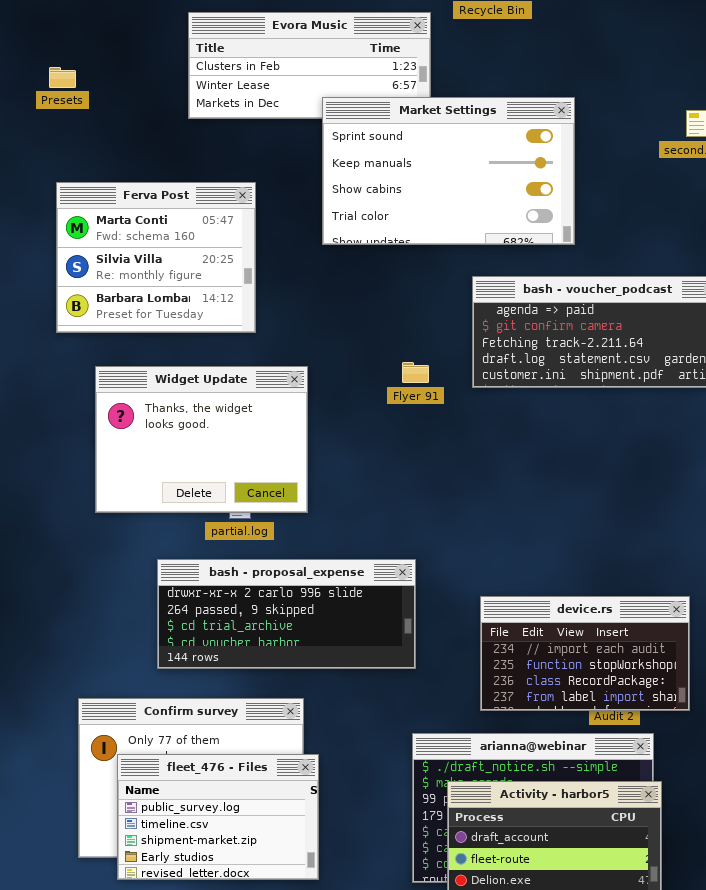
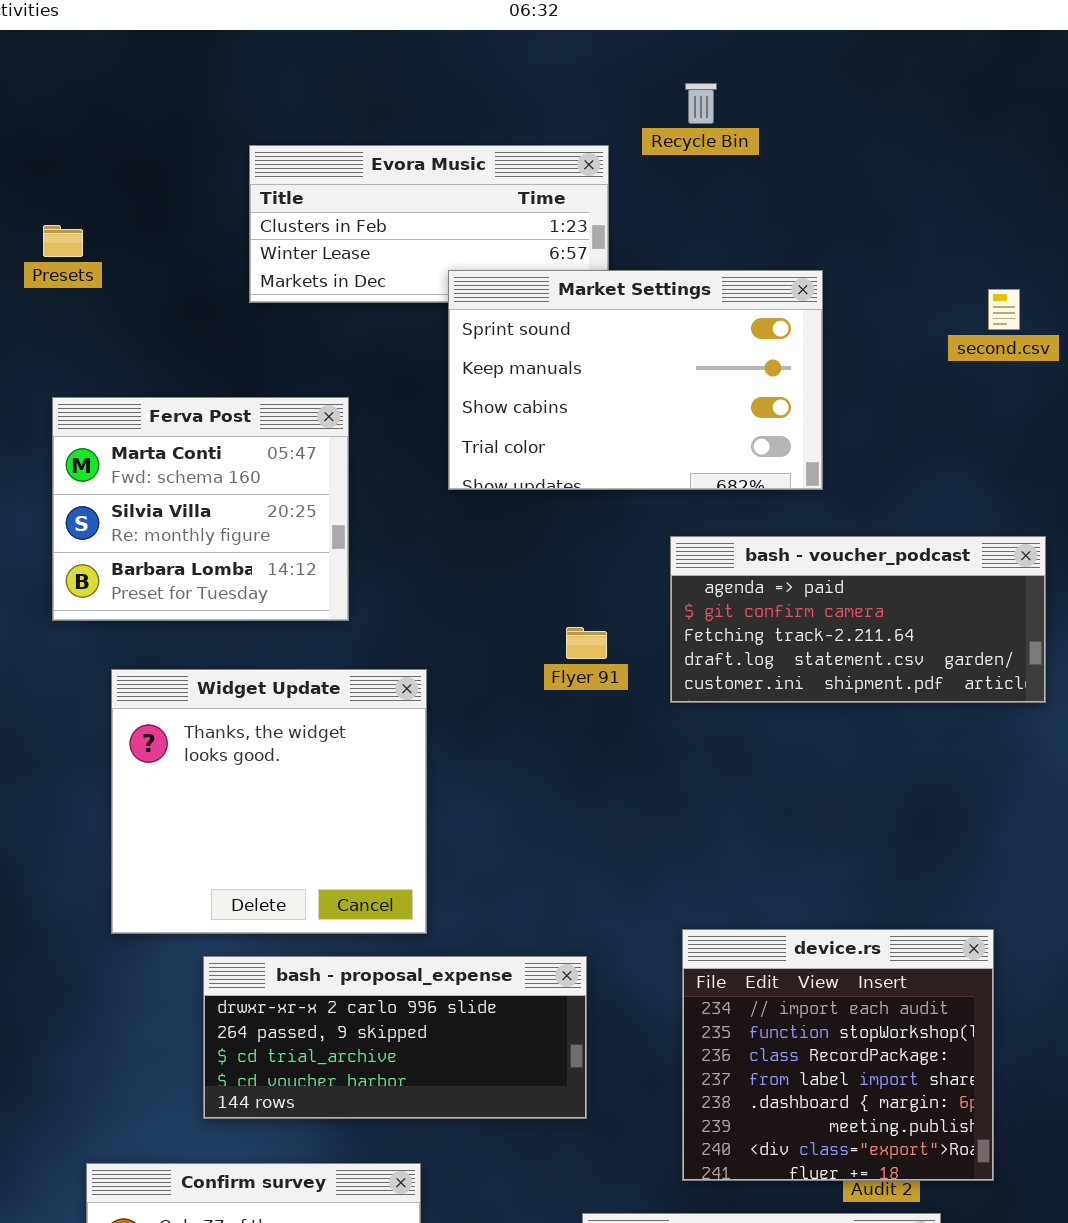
Flyer 91: [402,362,429,383] -> [566,627,607,659], moved
Widget Update: [95,366,308,513] -> [111,669,427,934], resized
device.rs: [480,596,690,711] -> [682,929,994,1181], resized

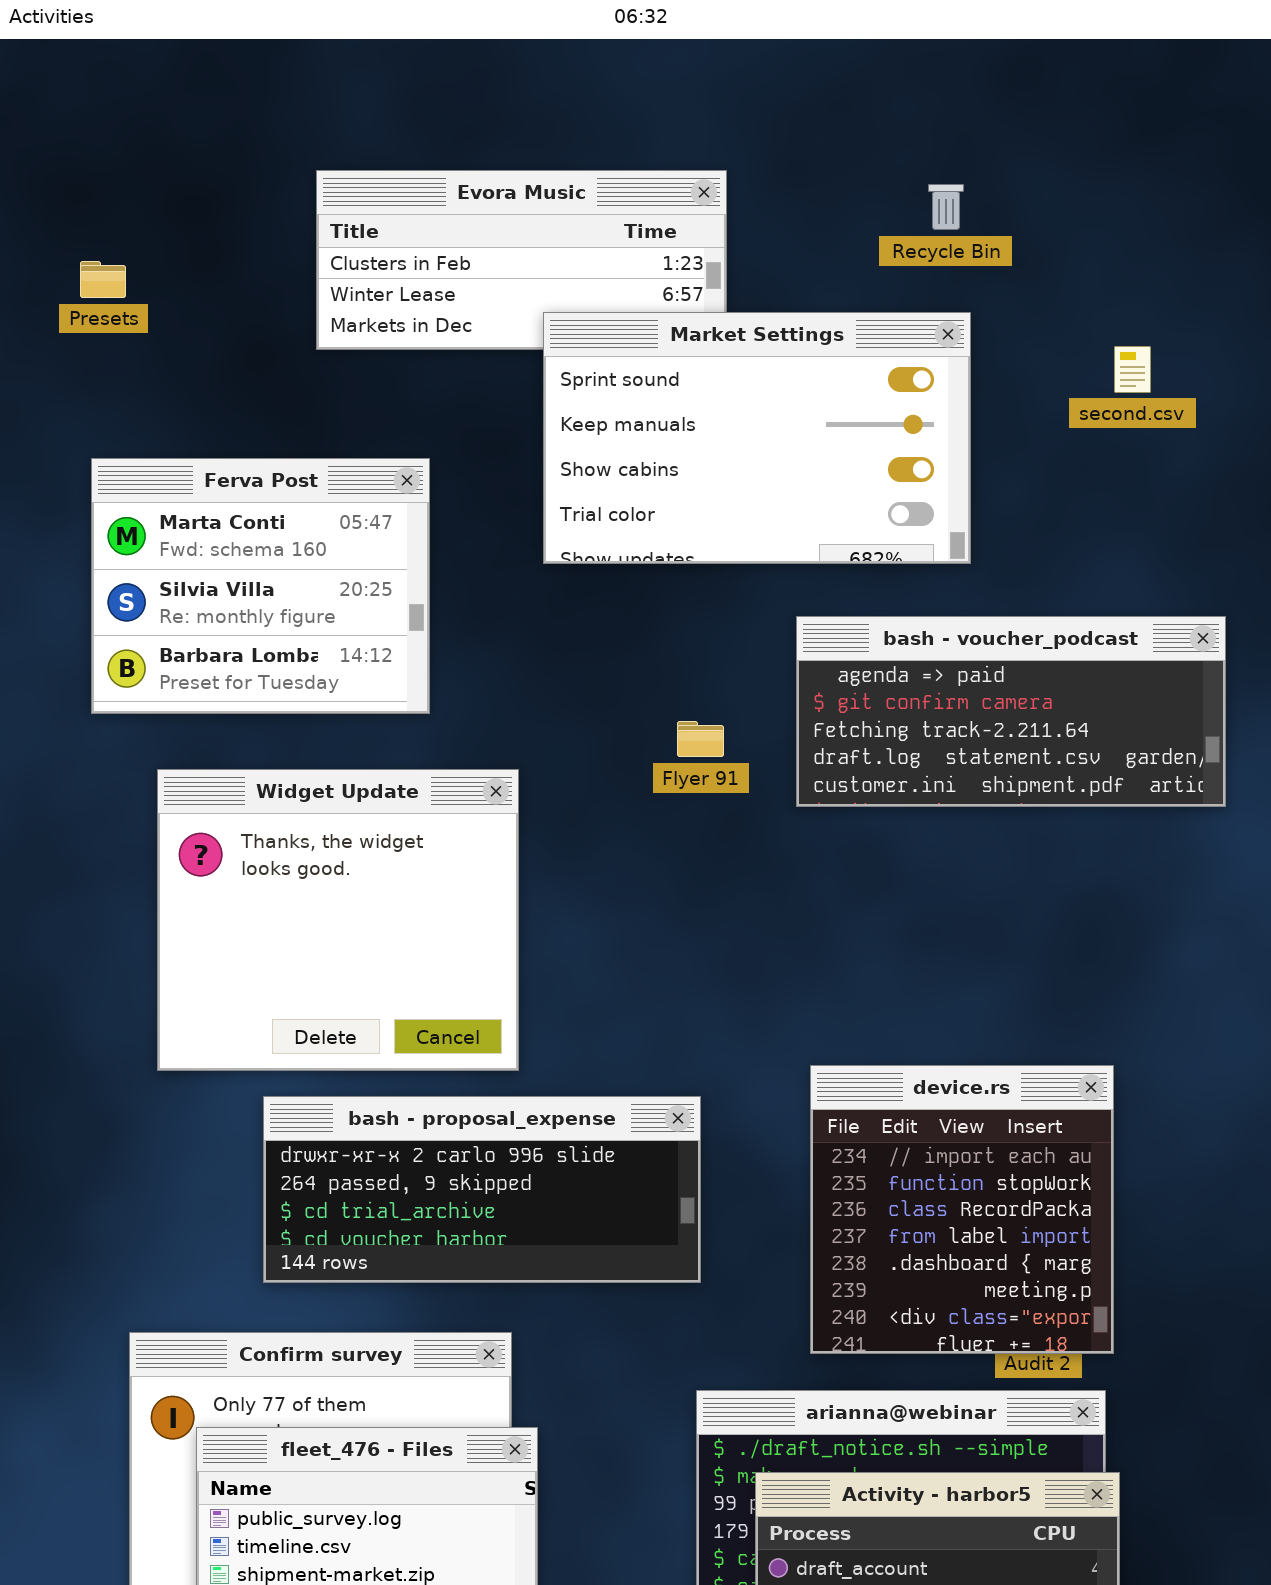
Recycle Bin: [685,83,717,124] -> [928,184,964,230], moved
second.csv: [988,289,1020,330] -> [1114,346,1151,393], moved
device.rs: [682,929,994,1181] -> [810,1065,1114,1354], resized

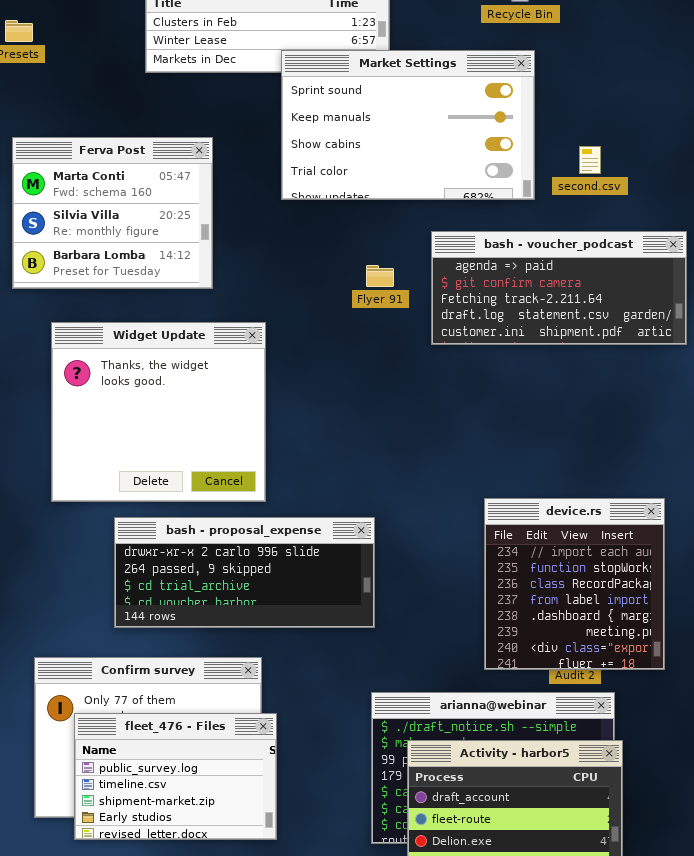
second.csv: [1114,346,1151,393] -> [579,146,601,174], moved
Flyer 91: [677,721,724,757] -> [366,265,394,287], moved
device.rs: [810,1065,1114,1354] -> [484,498,665,670], moved

